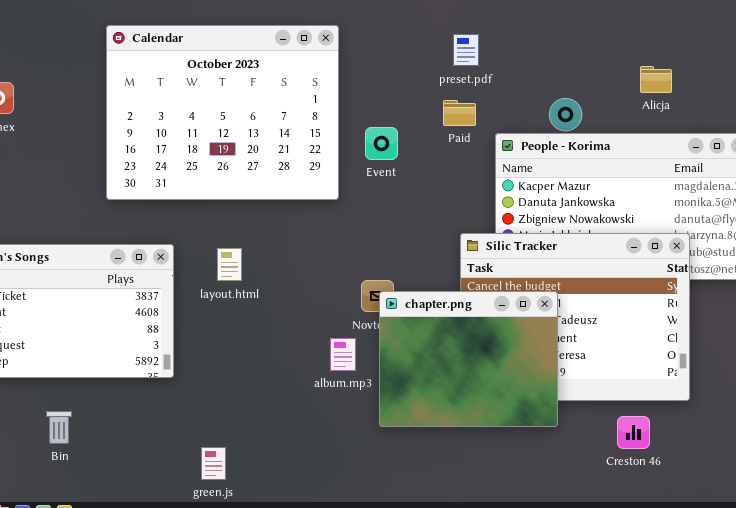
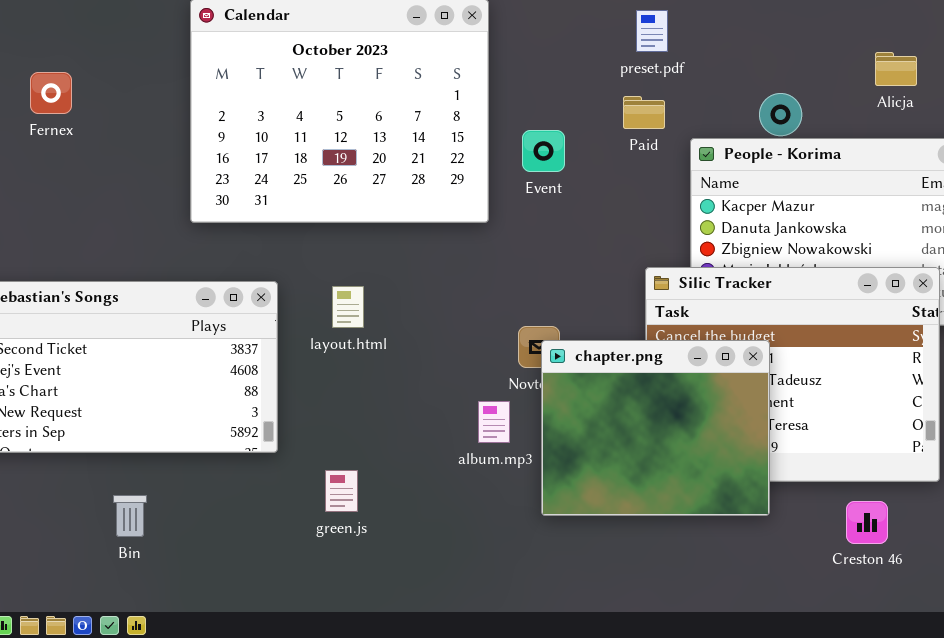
green.js: [201,447,226,480] -> [325,470,358,512], moved

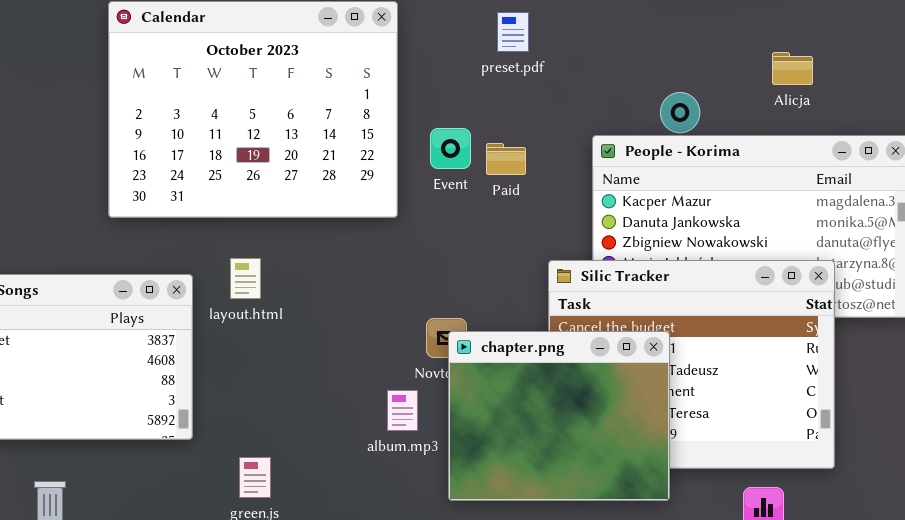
preset.pdf: [636,10,668,52] -> [497,12,529,52], moved
Paid: [623,96,665,129] -> [486,143,526,175], moved
layout.html: [332,286,364,328] -> [230,258,261,299], moved

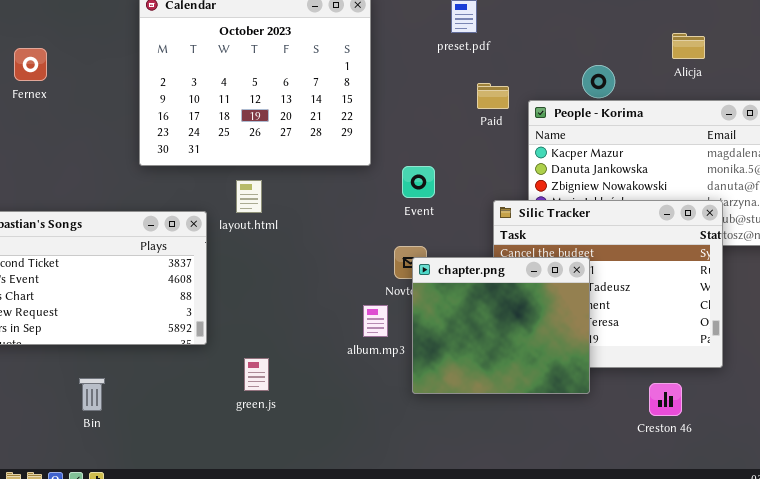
Event: [430,128,471,169] -> [402,166,435,198], moved
Paid: [486,143,526,175] -> [477,83,509,109], moved
layout.html: [230,258,261,299] -> [236,180,262,213], moved

